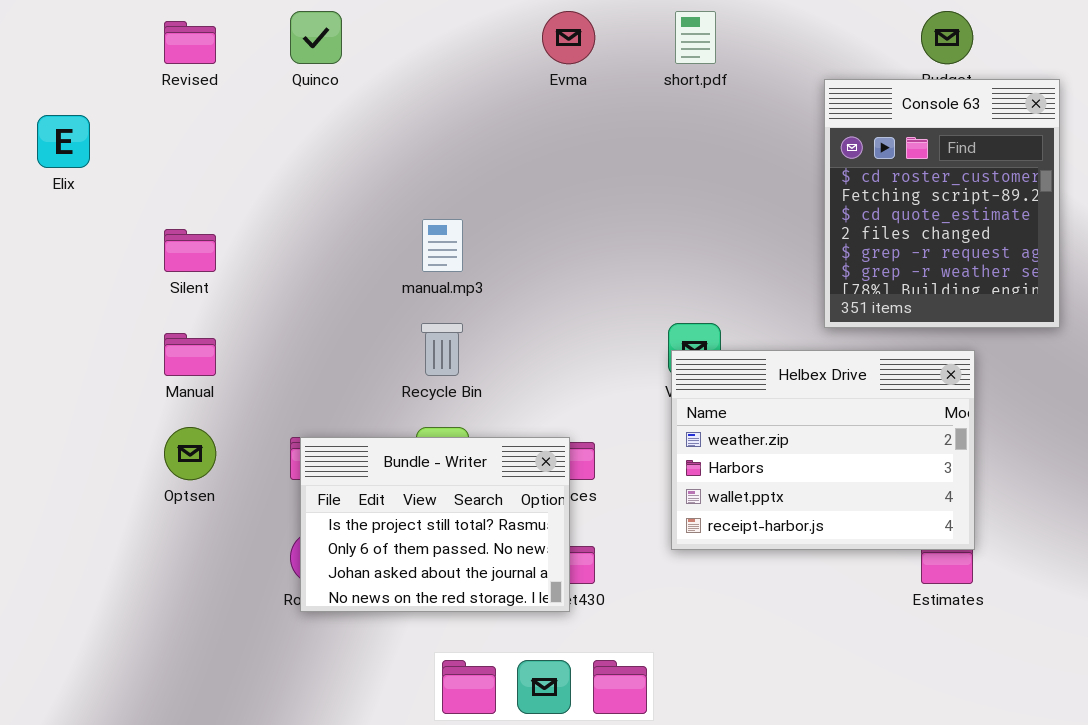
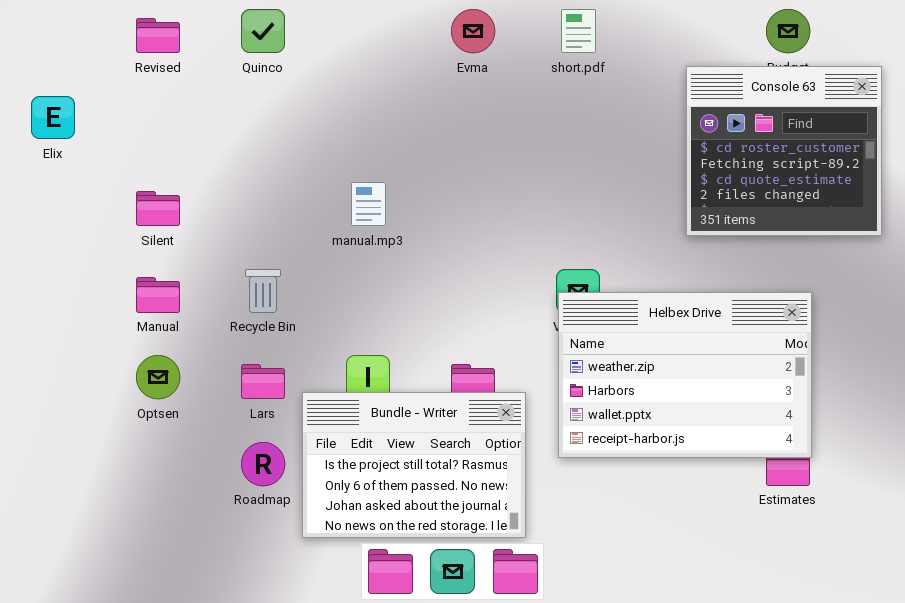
Console 63: [824,79,1060,328] -> [686,66,882,236], resized
Recycle Bin: [421,323,463,376] -> [245,269,281,313], moved
Bundle - Writer: [300,437,570,612] -> [302,392,526,538], moved

